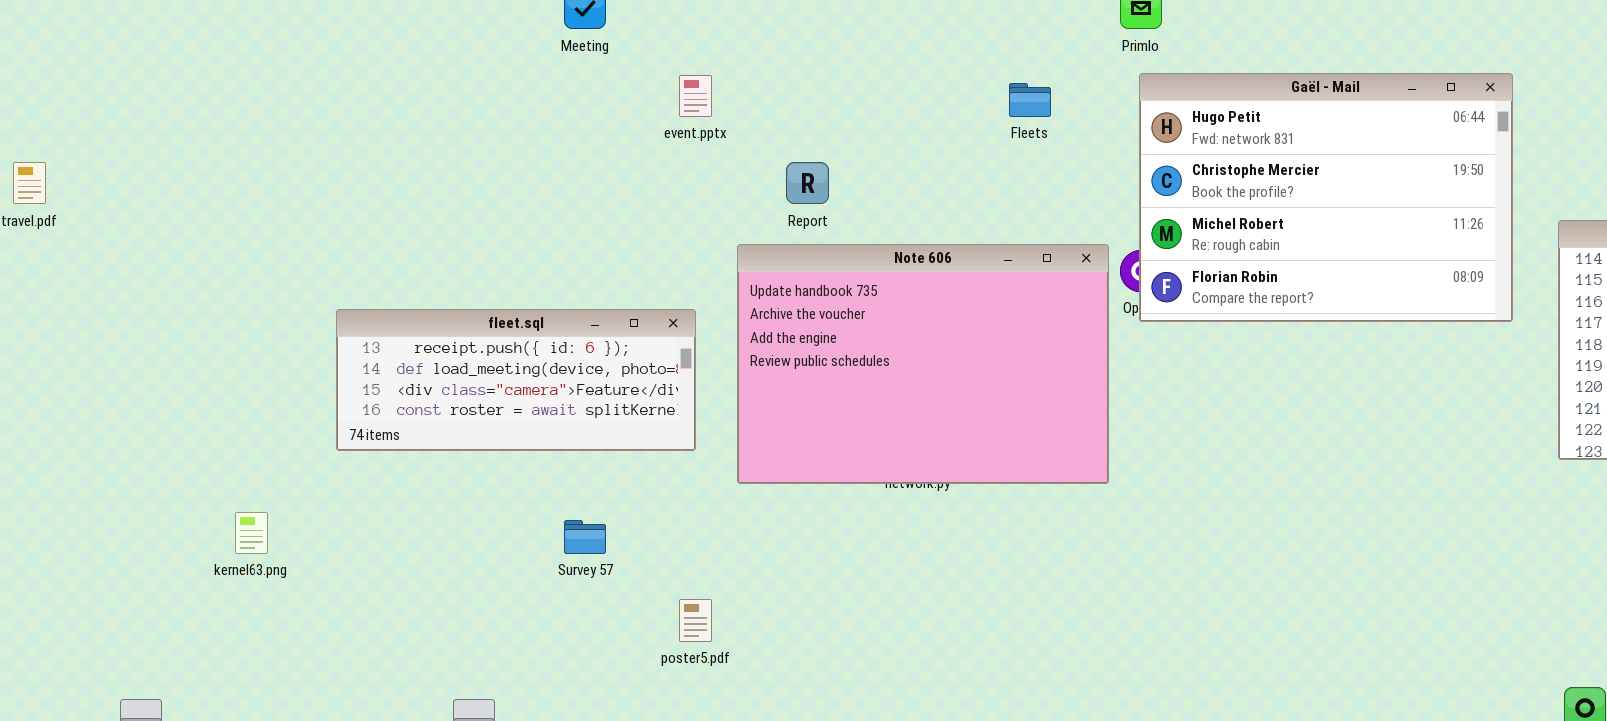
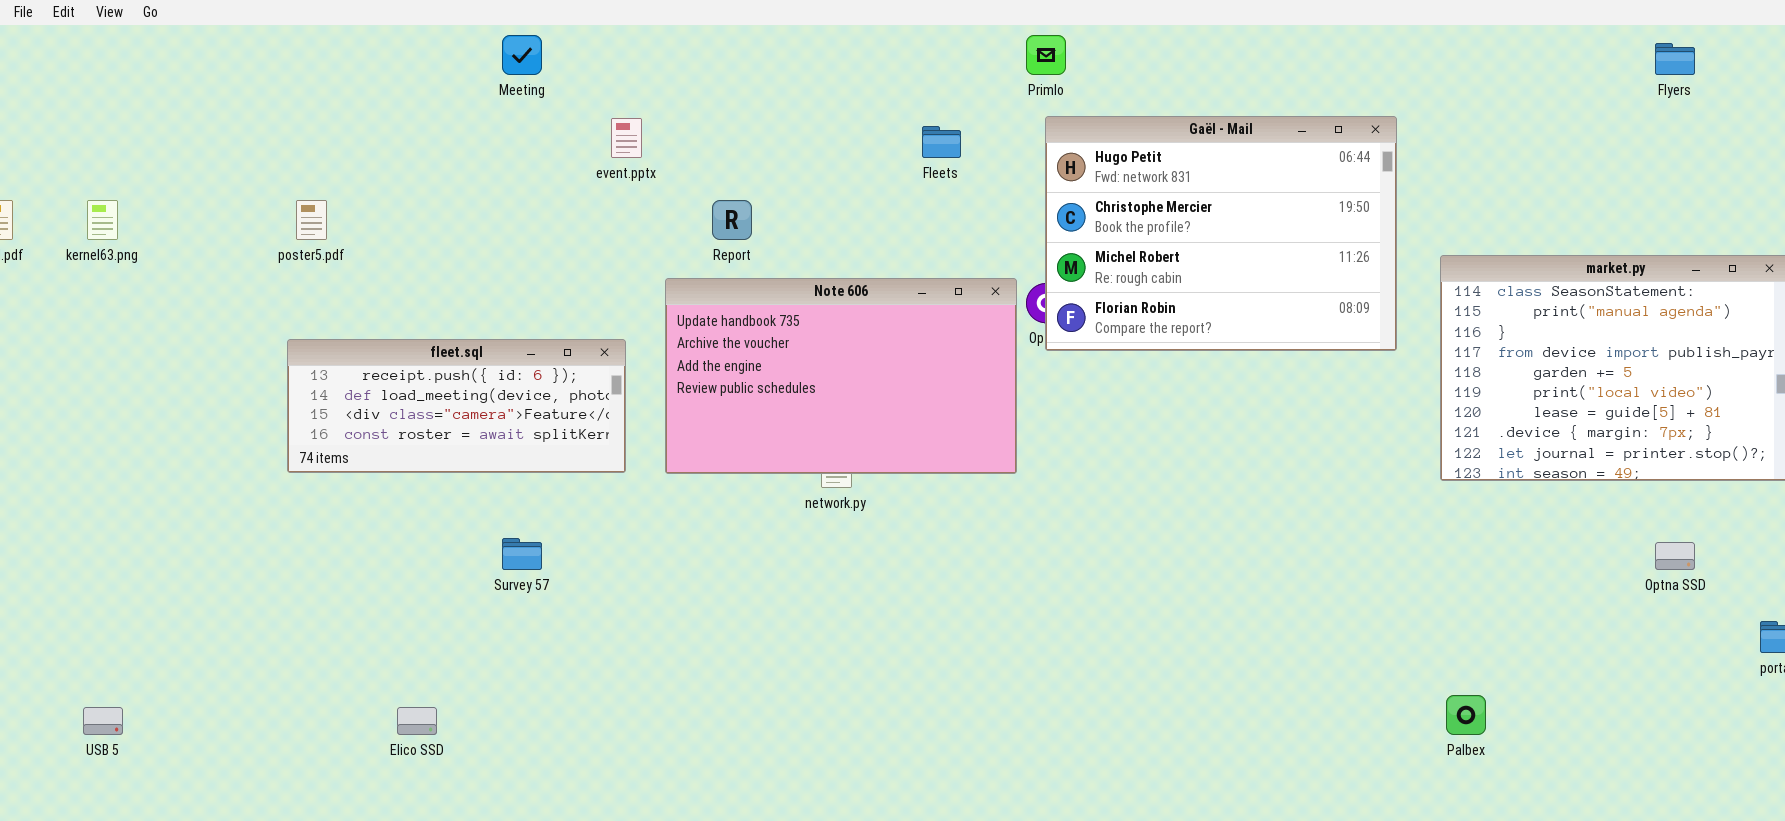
Note 606: [737,244,1109,484] -> [665,278,1017,474], resized
kernel63.png: [235,512,268,554] -> [87,200,118,240], moved
poster5.pdf: [679,599,712,642] -> [296,200,327,240], moved

